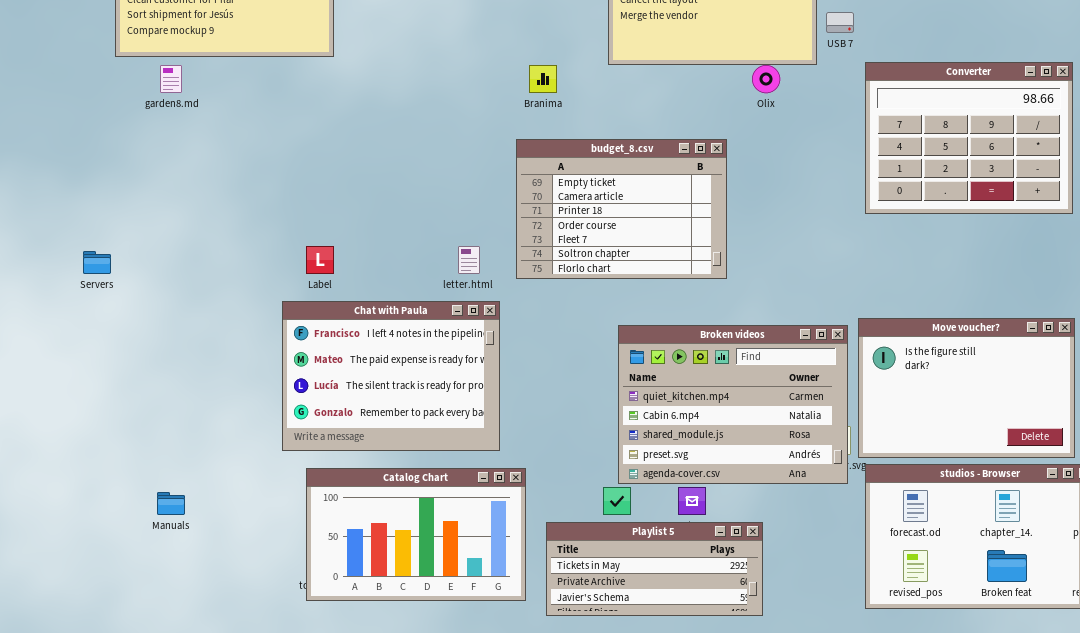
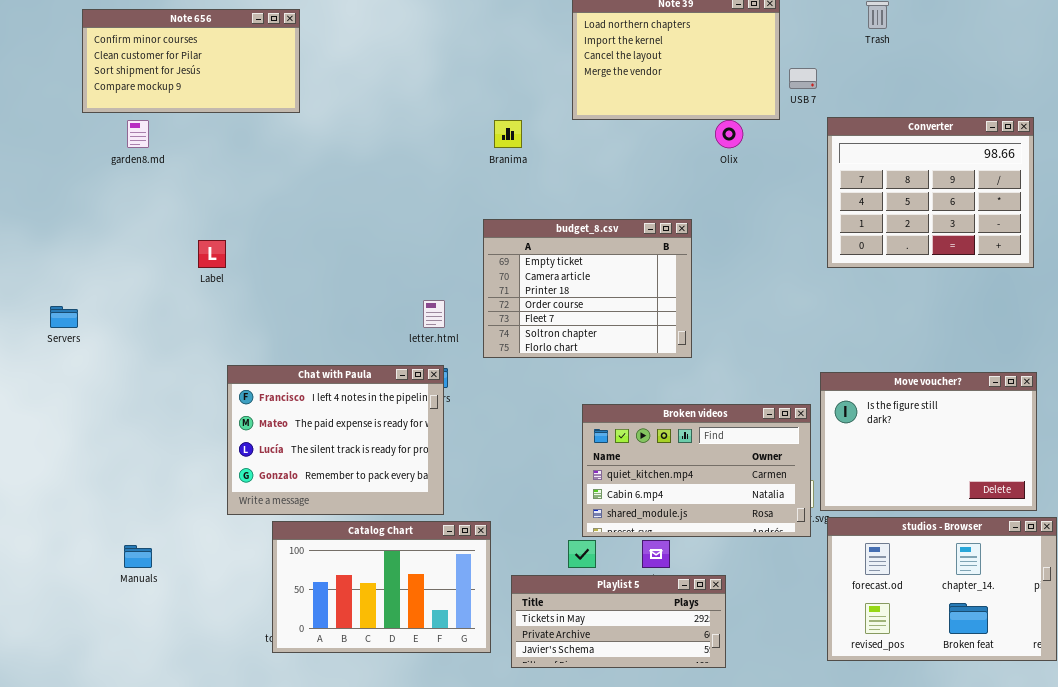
budget_8.csv: [516,139,727,279] -> [483,219,692,358], moved
Label: [306,246,334,274] -> [198,240,226,268], moved
Chat with Paula: [282,301,500,451] -> [227,365,444,515], moved
Broken videos: [618,325,848,484] -> [582,404,811,537], resized

